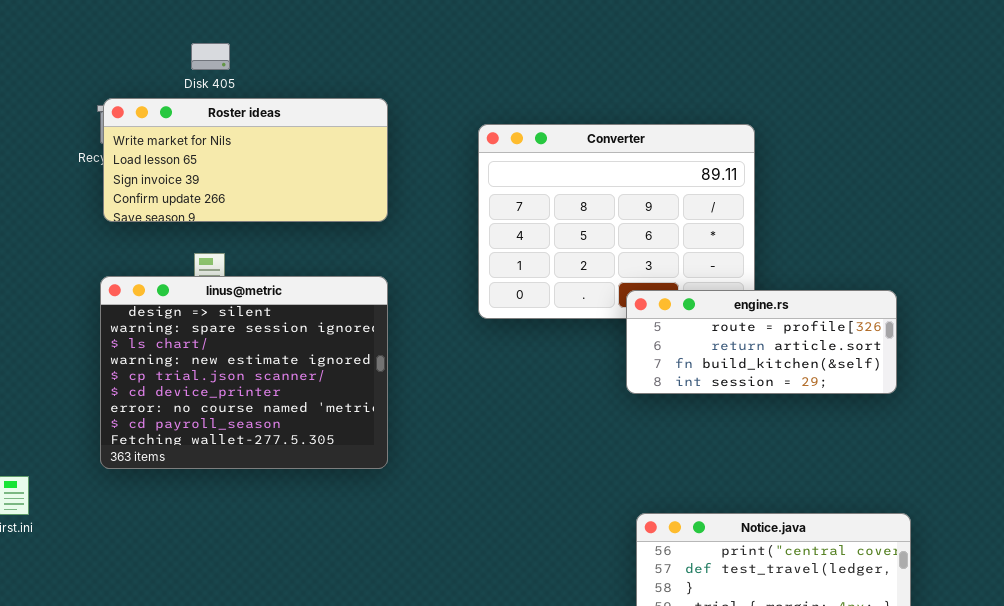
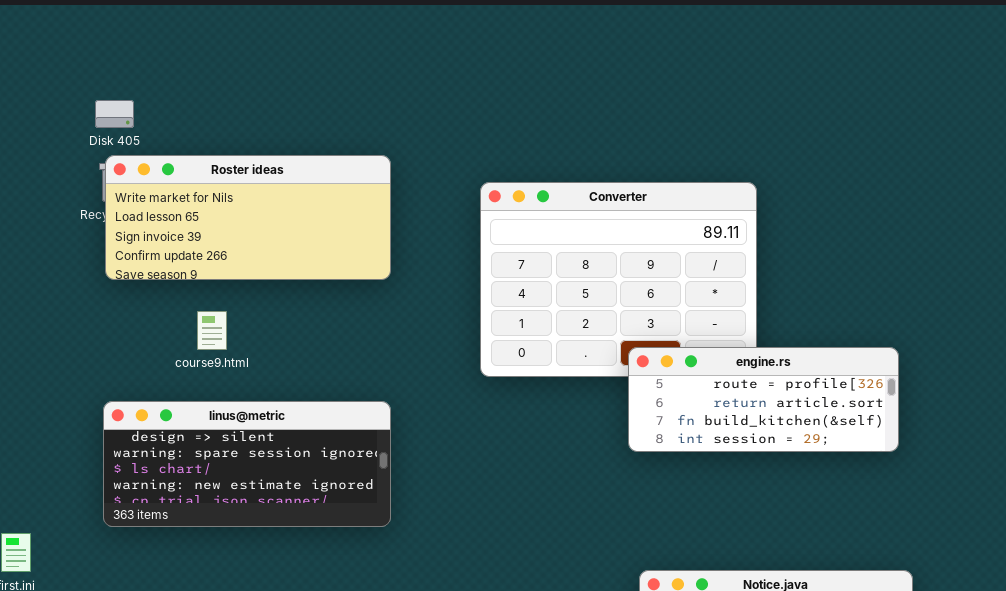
Disk 405: [191,43,230,70] -> [95,100,134,128], moved
linus@metric: [100,276,388,469] -> [103,401,391,527], resized

